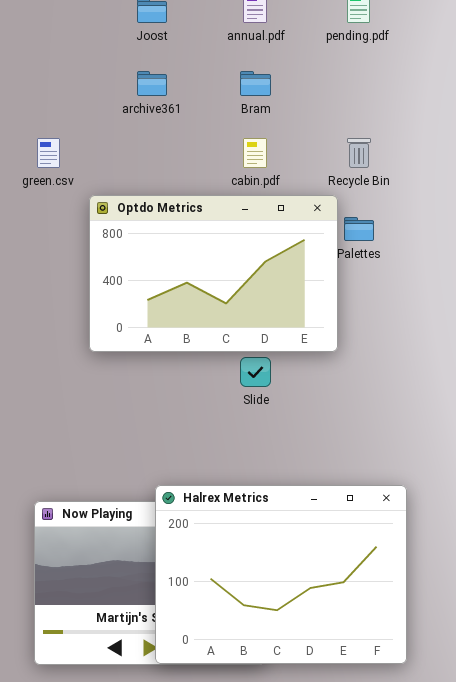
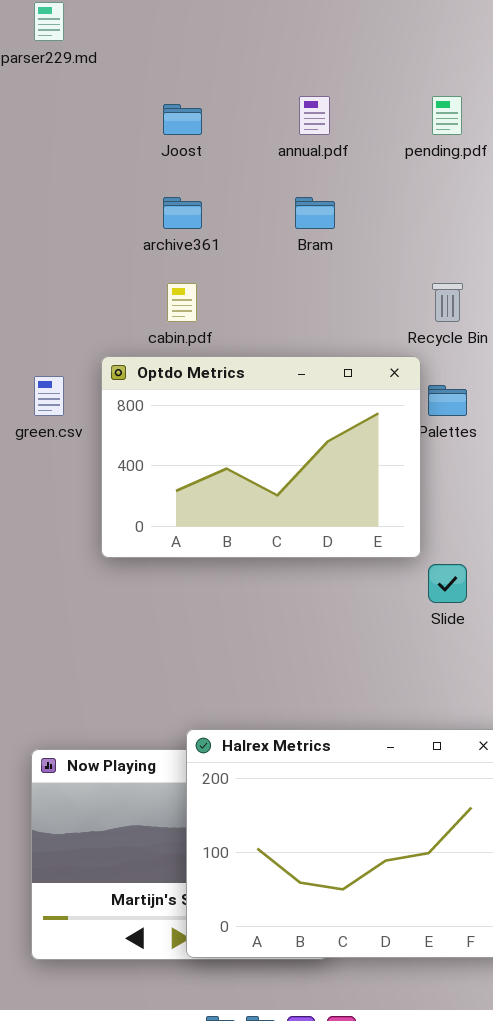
green.csv: [37,138,60,168] -> [34,376,64,416], moved
cabin.pdf: [243,138,267,168] -> [167,283,197,322], moved
Slide: [240,357,271,387] -> [428,564,467,603], moved

